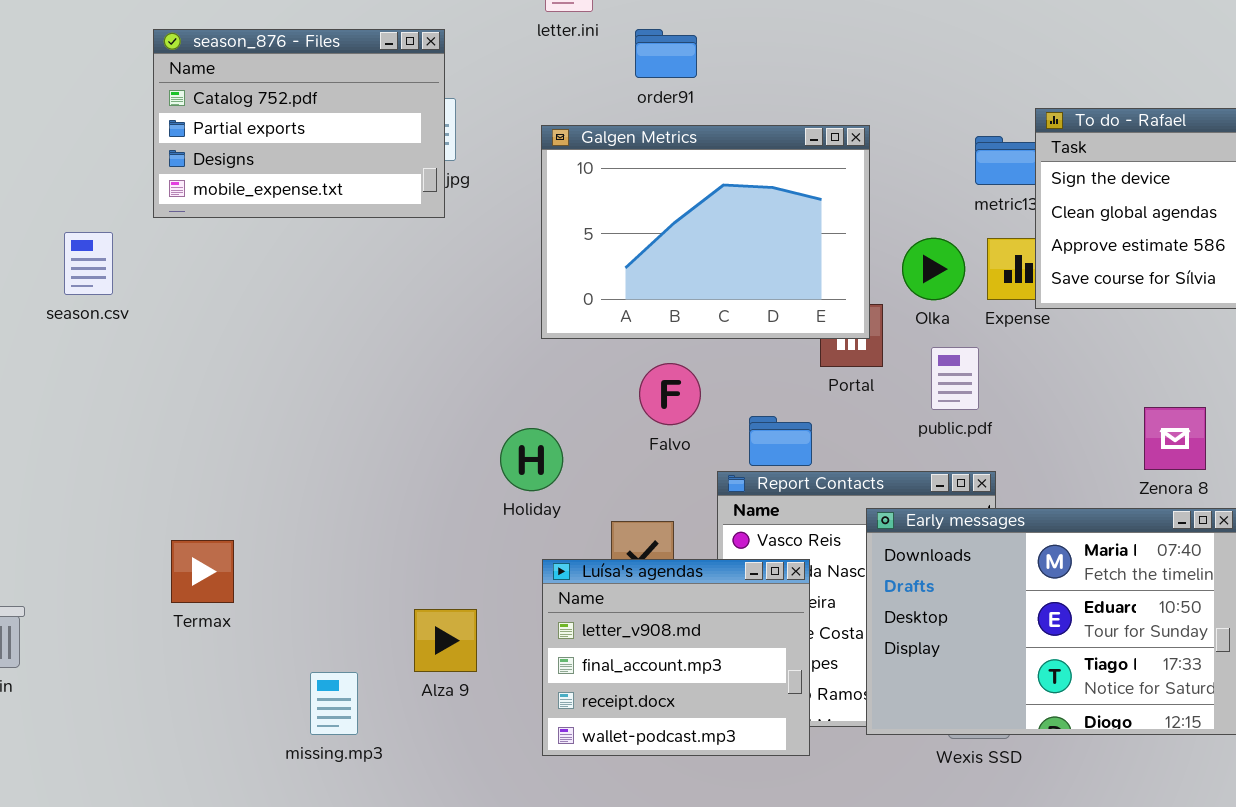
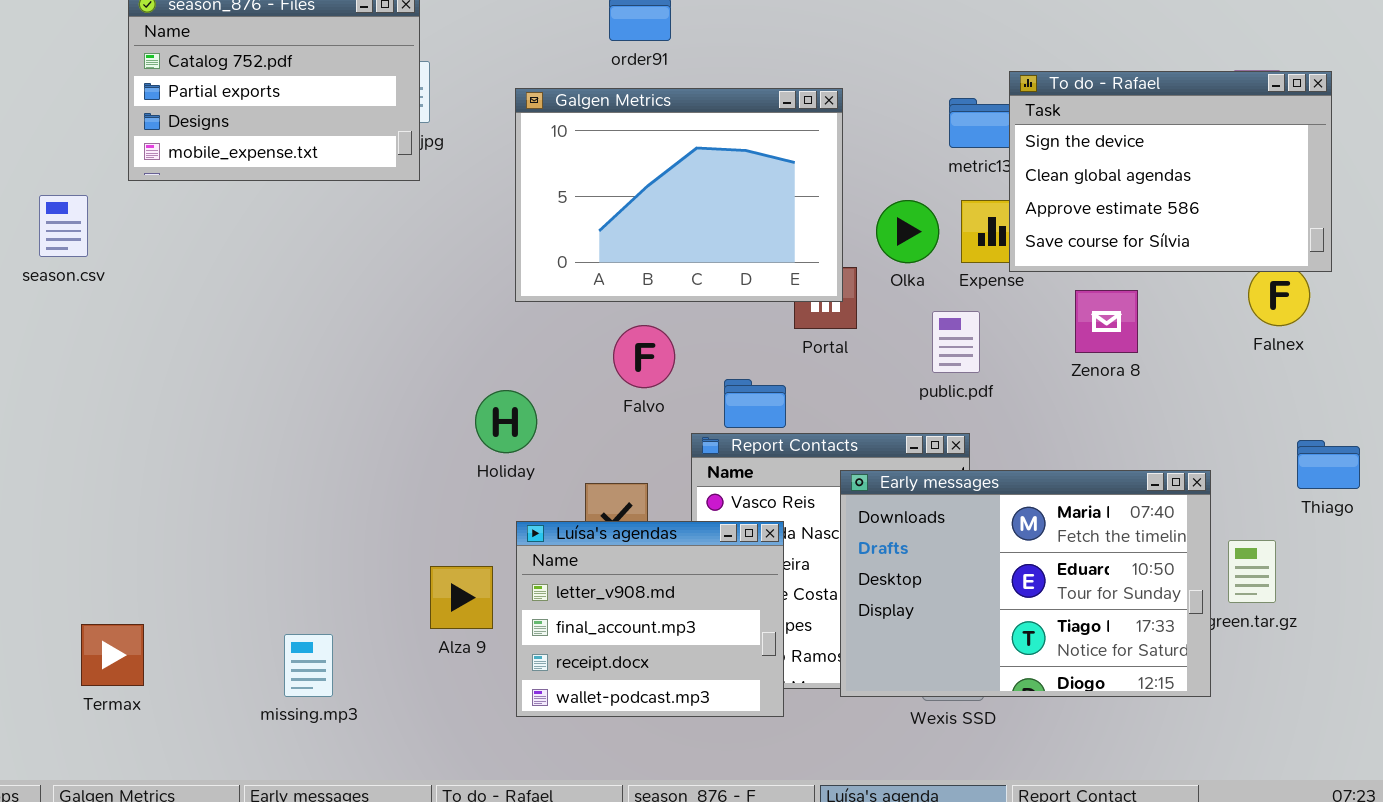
public.pdf: [931,347,979,410] -> [932,311,980,373], moved
Zenora 8: [1144,407,1206,470] -> [1075,290,1138,353], moved
Termax: [171,540,234,603] -> [81,624,144,686], moved
Alza 9: [414,609,477,672] -> [430,566,493,629], moved

